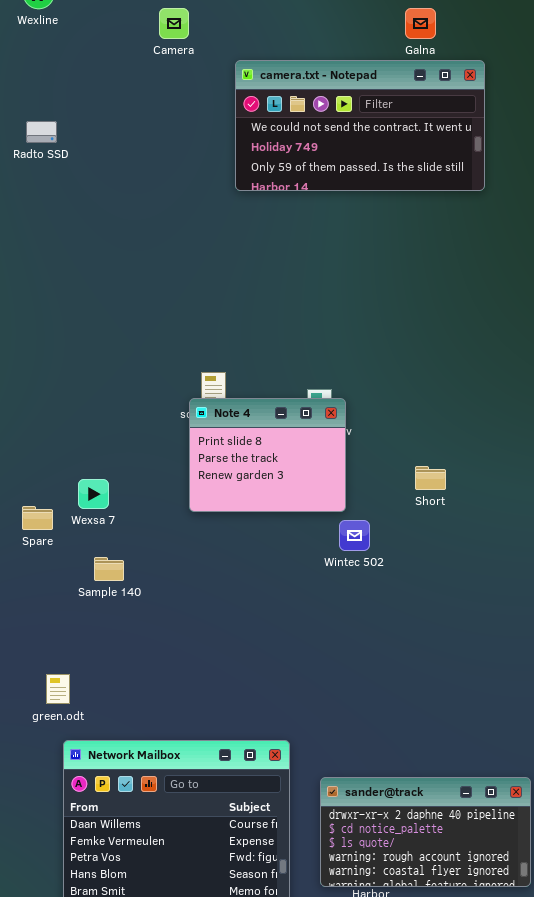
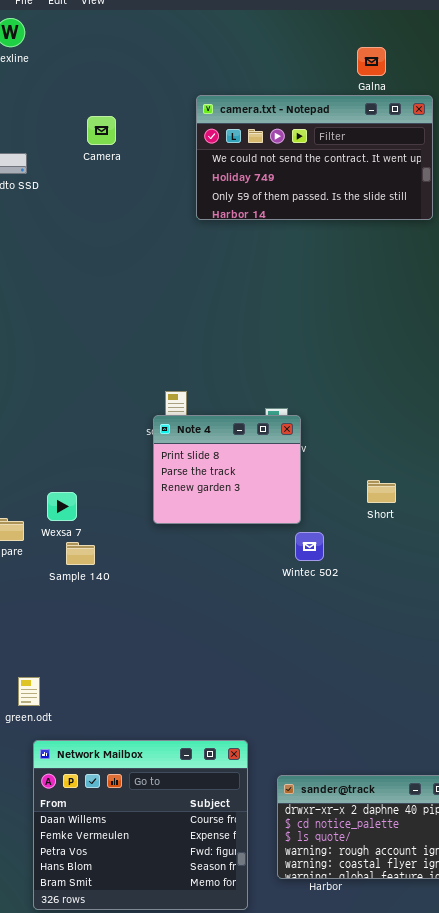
Camera: [159,8,189,39] -> [87,116,116,145], moved
Sample 140: [94,557,124,581] -> [66,542,95,565], moved

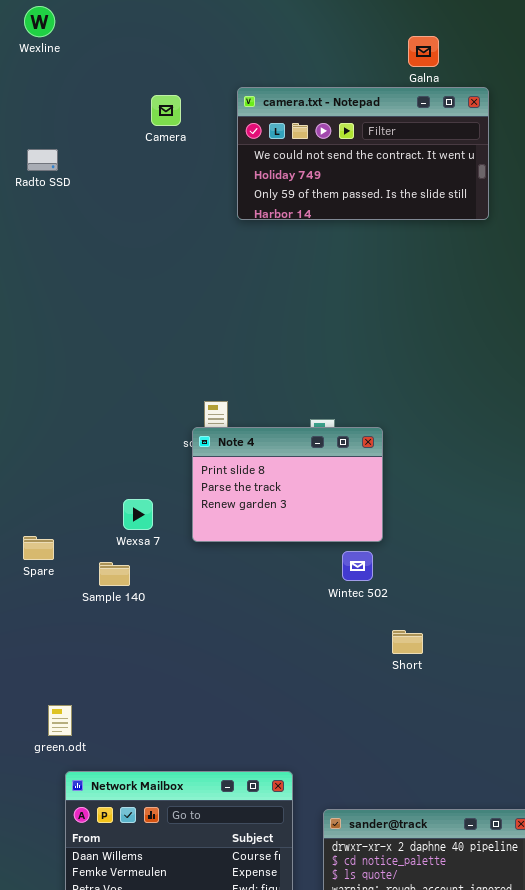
Camera: [87,116,116,145] -> [151,95,181,126], moved
Note 4: [153,415,301,524] -> [192,427,383,542], resized
Short: [367,480,396,503] -> [392,630,423,654], moved
Wexsa 7: [47,492,77,521] -> [123,499,153,530], moved

